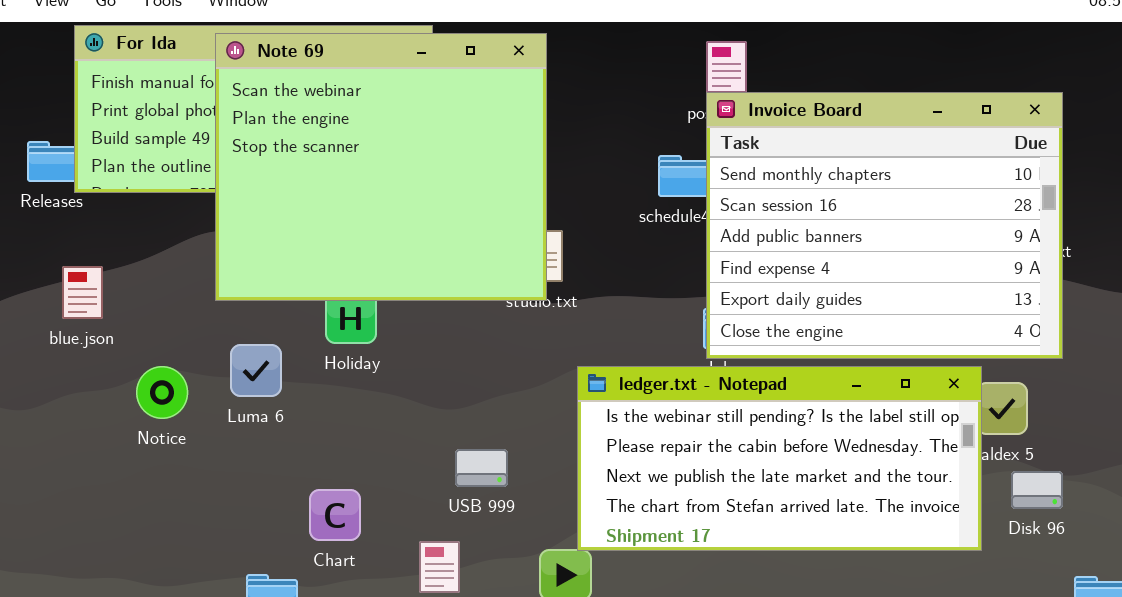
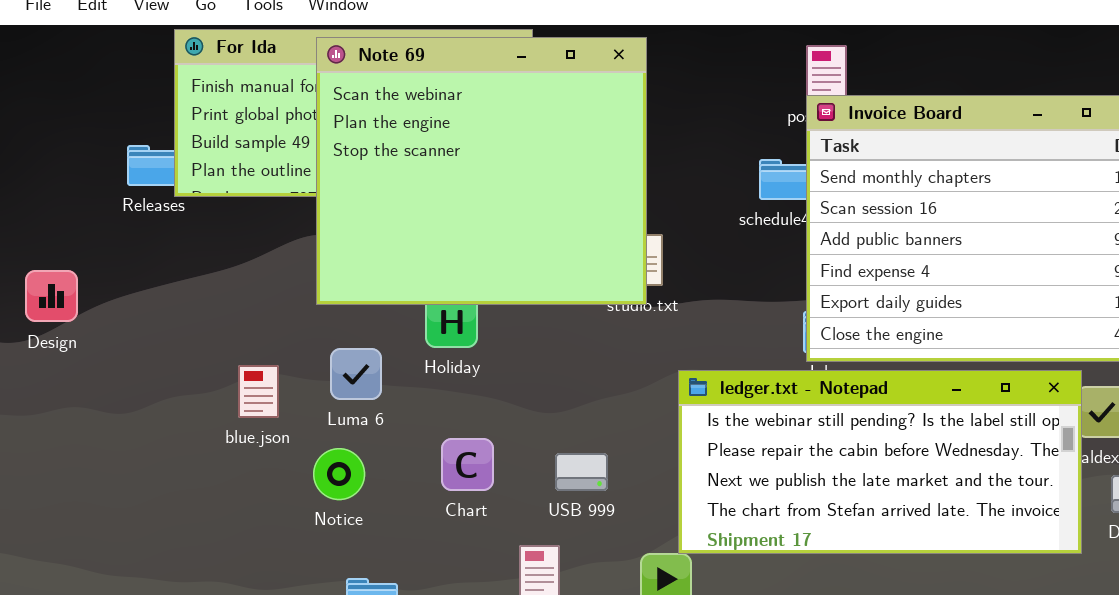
blue.json: [62,266,103,319] -> [238,365,279,418], moved
Notice: [136,366,188,419] -> [313,448,365,500], moved
Chart: [309,489,361,541] -> [441,438,494,491], moved

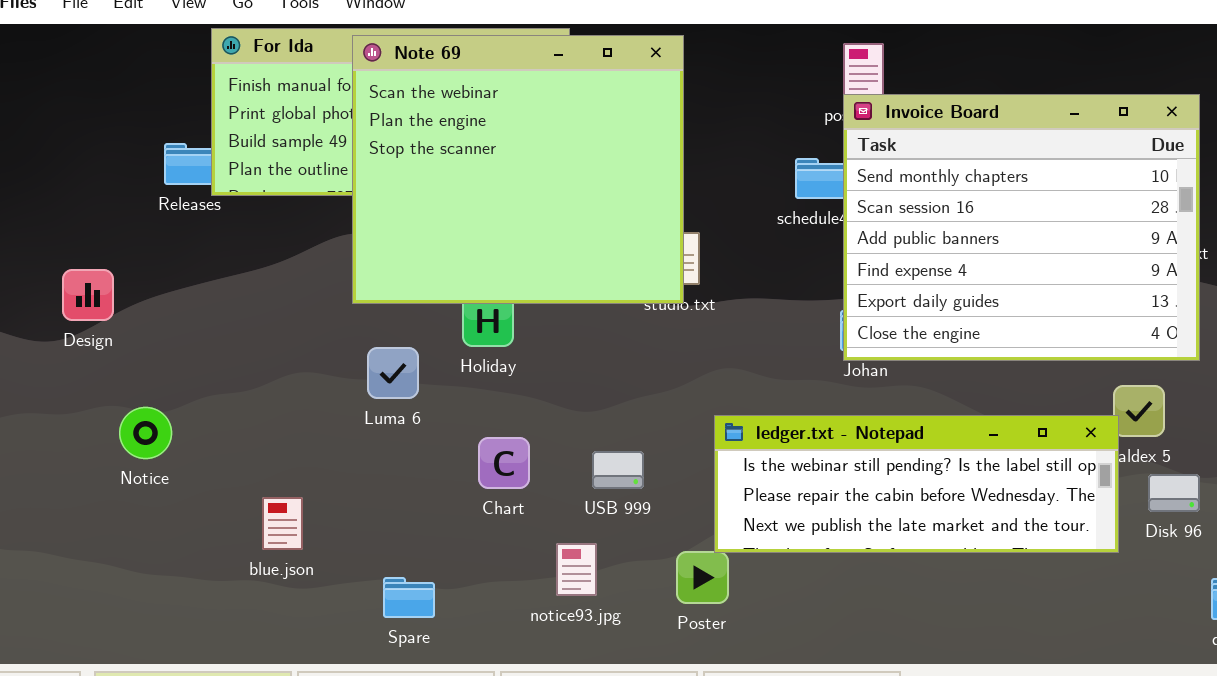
blue.json: [238,365,279,418] -> [262,497,303,550], moved
ledger.txt - Notepad: [678,370,1082,554] -> [714,415,1119,553], resized
Notice: [313,448,365,500] -> [119,407,172,459], moved

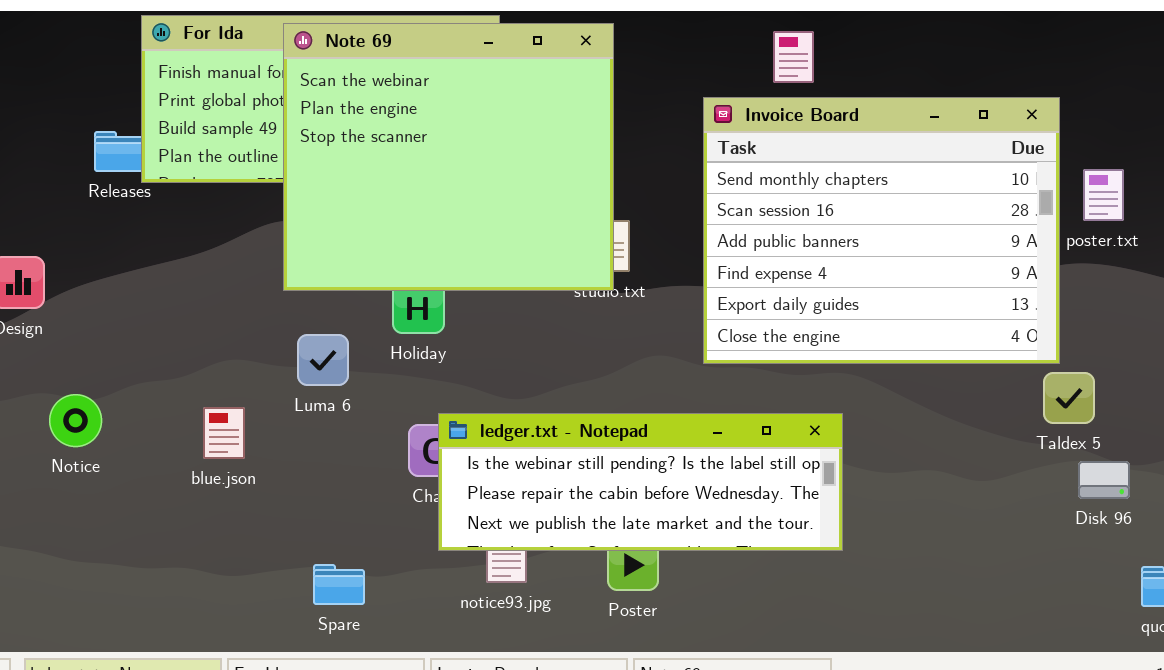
Invoice Board: [843,94,1200,361] -> [703,97,1060,364], moved
ledger.txt - Notepad: [714,415,1119,553] -> [438,413,843,551], moved
blue.json: [262,497,303,550] -> [203,407,245,459], moved

